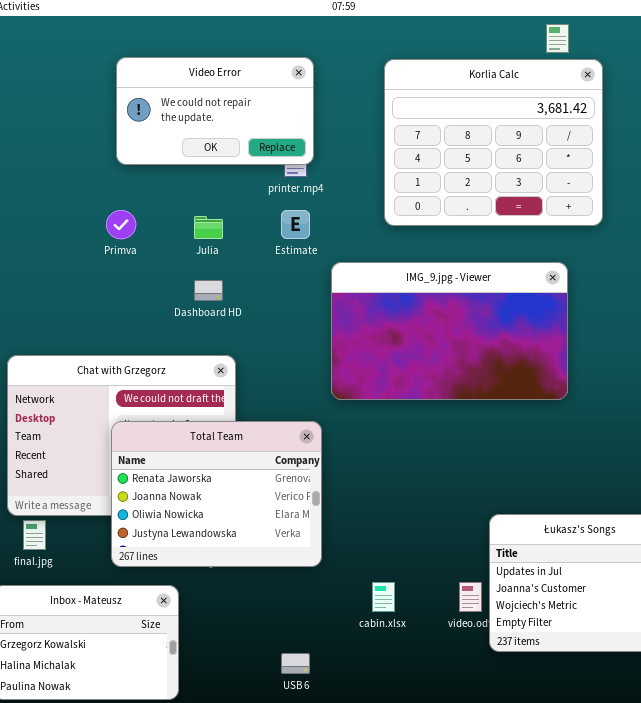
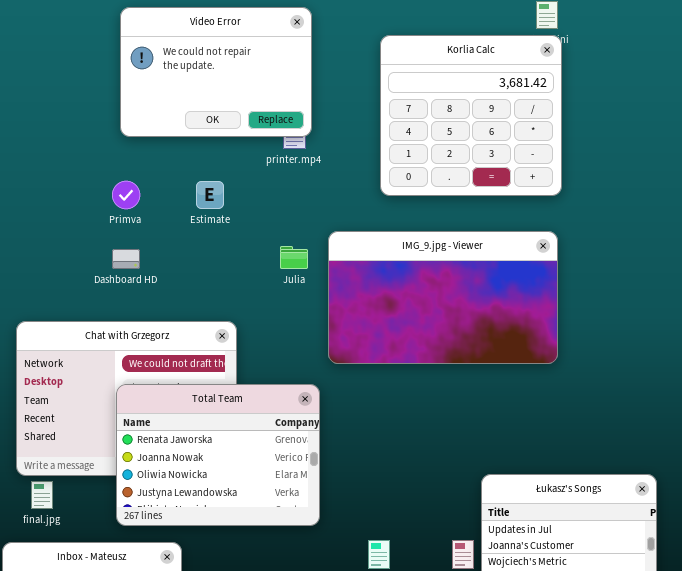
Video Error: [116,57,314,165] -> [120,7,312,137], resized
Korlia Calc: [384,59,603,226] -> [380,35,562,196], resized
Estimate: [281,210,310,239] -> [196,181,224,209], moved
Julia: [194,216,223,239] -> [280,246,308,269], moved
Dashboard HD: [194,280,223,301] -> [112,249,140,269], moved

